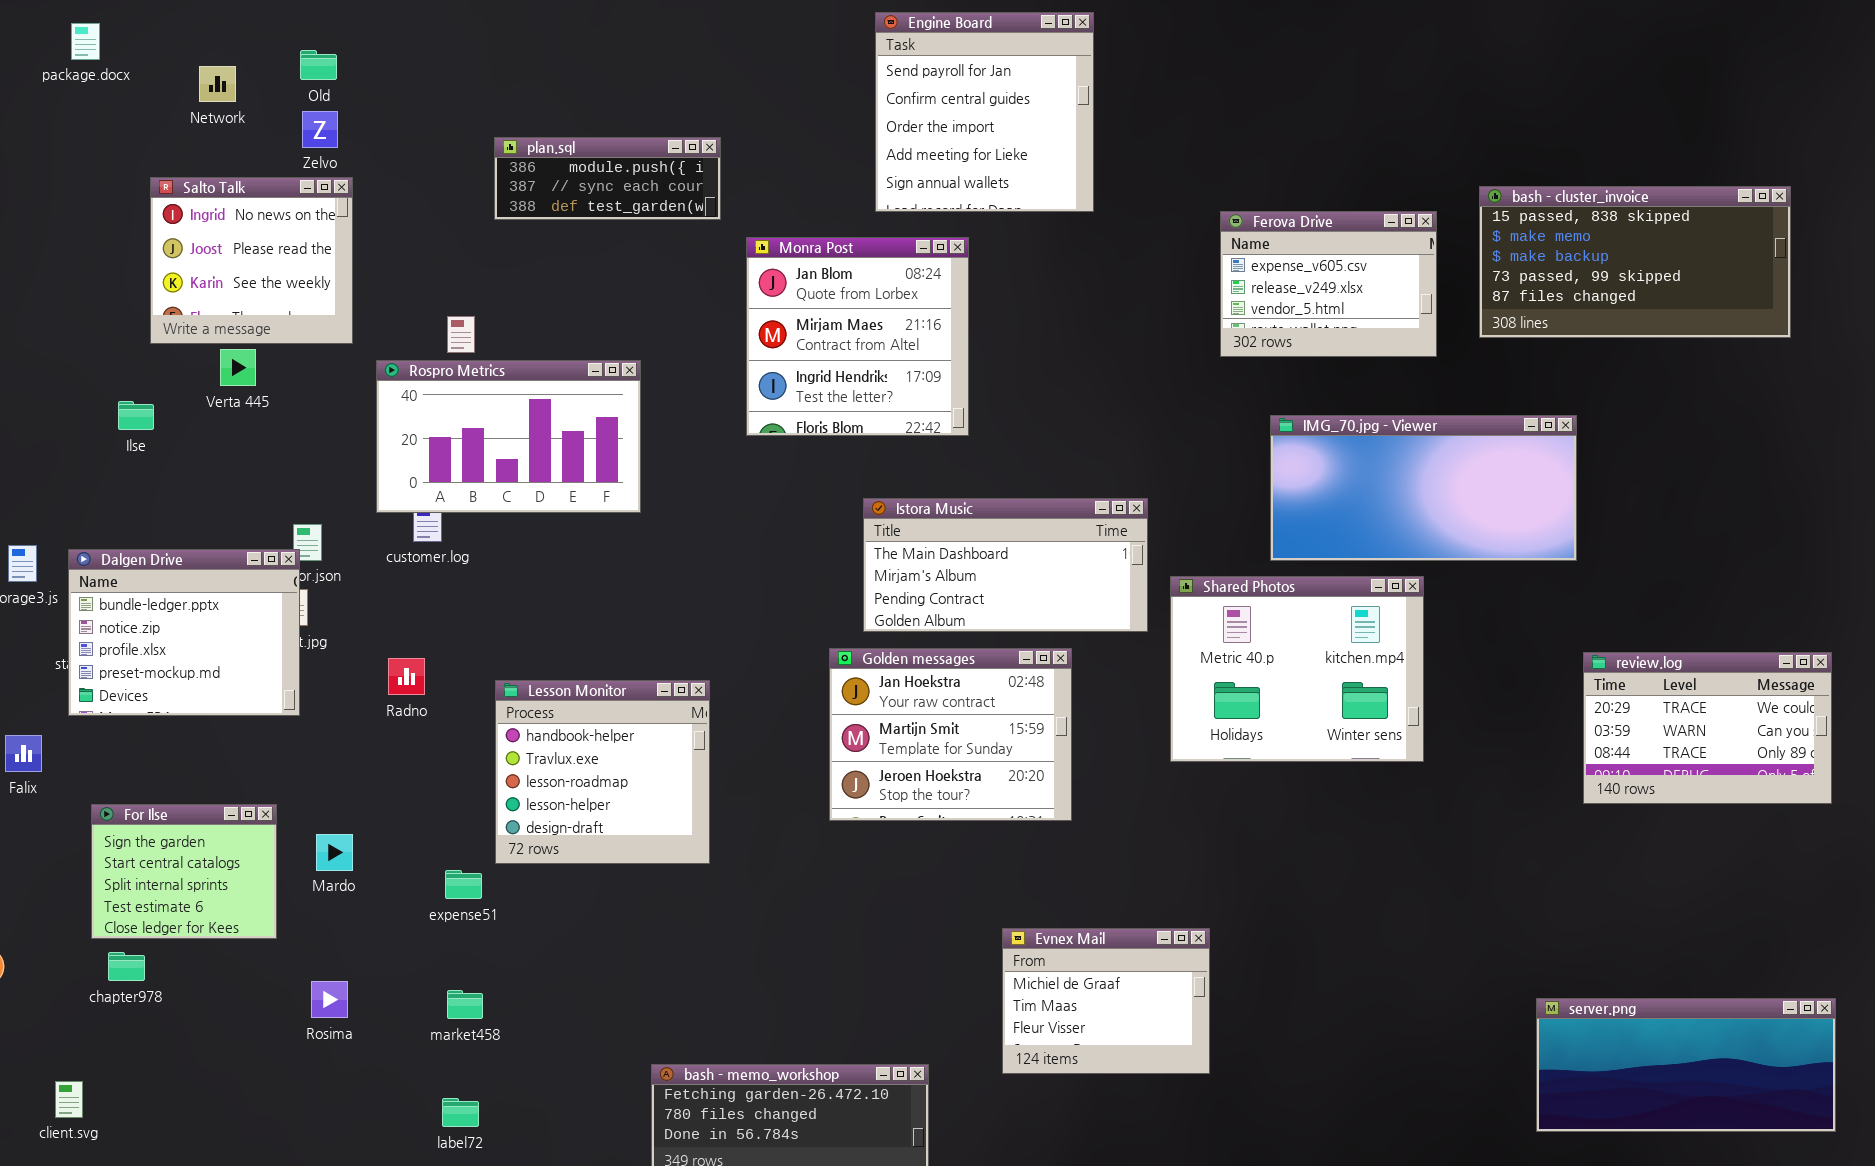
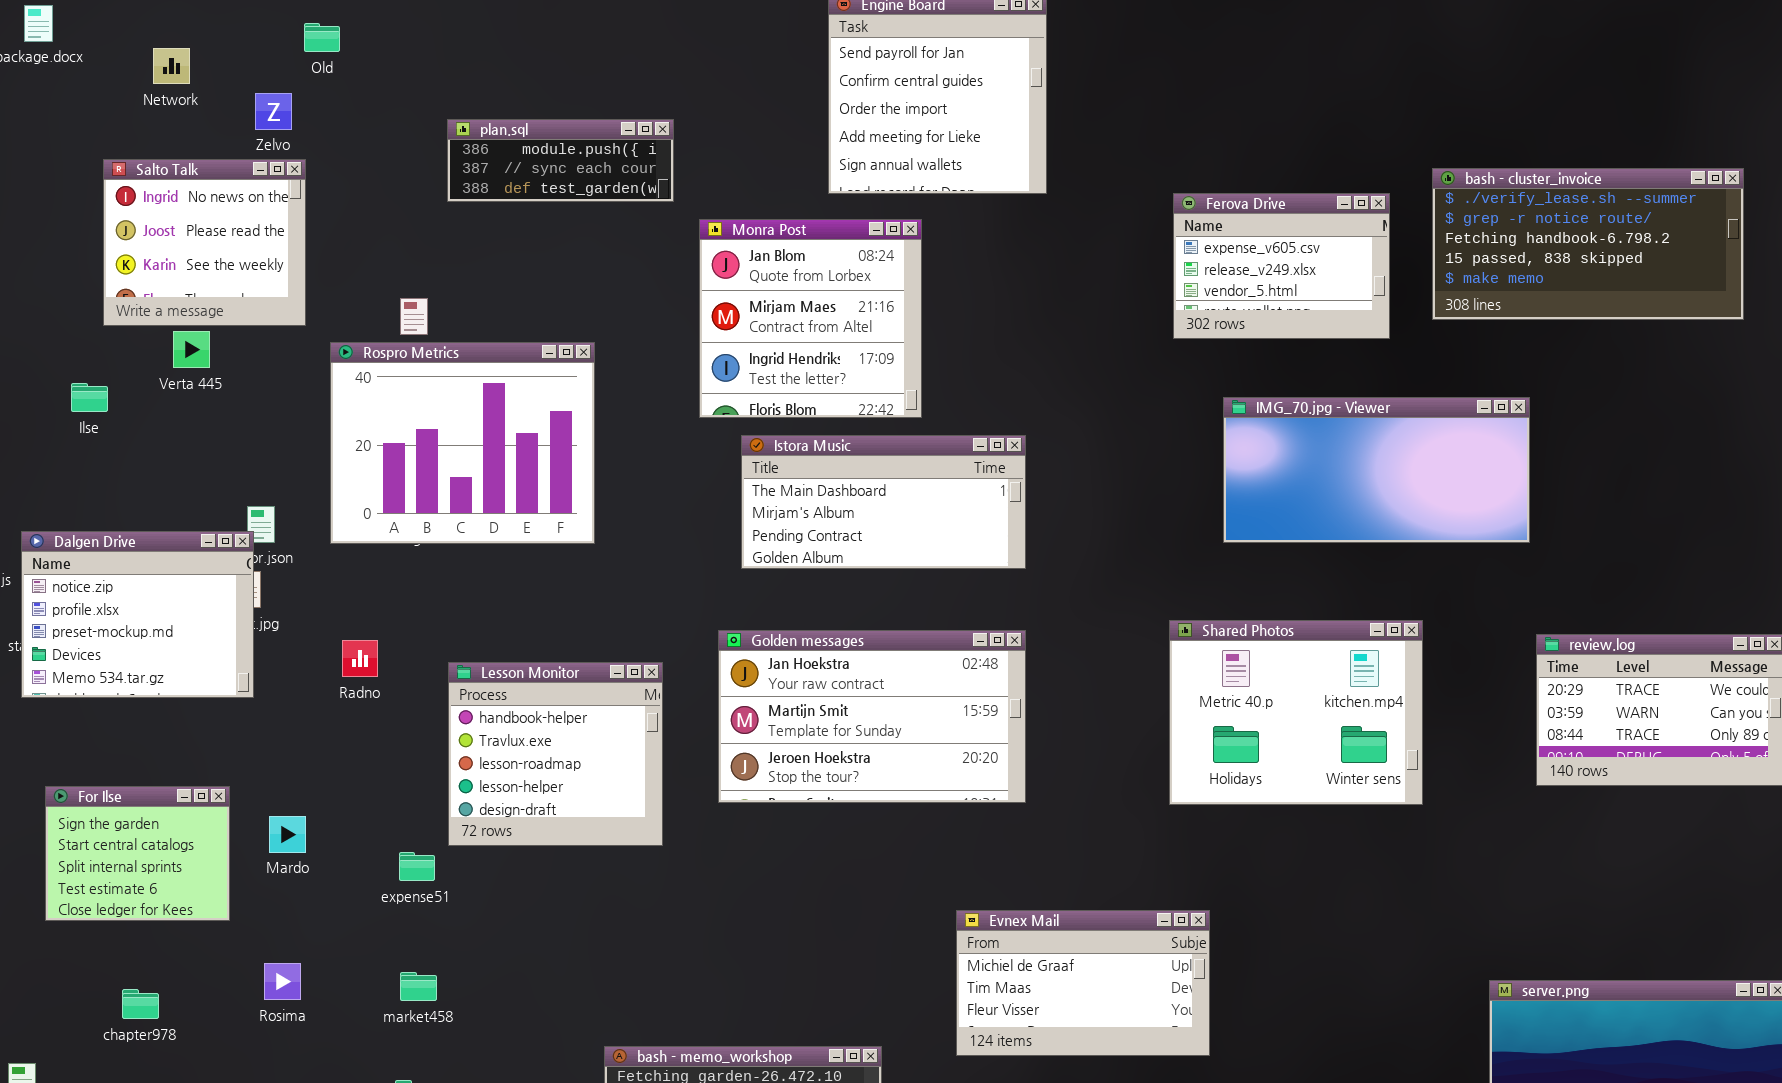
Old: [300,50,337,80] -> [304,23,340,52], moved
bash - cluster_invoice: [1479,186,1791,338] -> [1432,168,1744,320], scrolled up 3 rows
Rospro Metrics: [376,360,641,513] -> [330,342,595,544], resized
Istora Music: [863,498,1148,632] -> [741,435,1026,569], moved
Dalgen Drive: [68,549,300,716] -> [21,531,254,698], scrolled down 1 row
Shared Photos: [1170,576,1424,762] -> [1169,620,1423,805], moved
Golden messages: [829,648,1072,821] -> [718,630,1026,803], resized
Evnex Mail: [1002,928,1210,1074] -> [956,910,1210,1056], resized
chapter978: [108,952,145,981] -> [122,989,159,1019], moved

